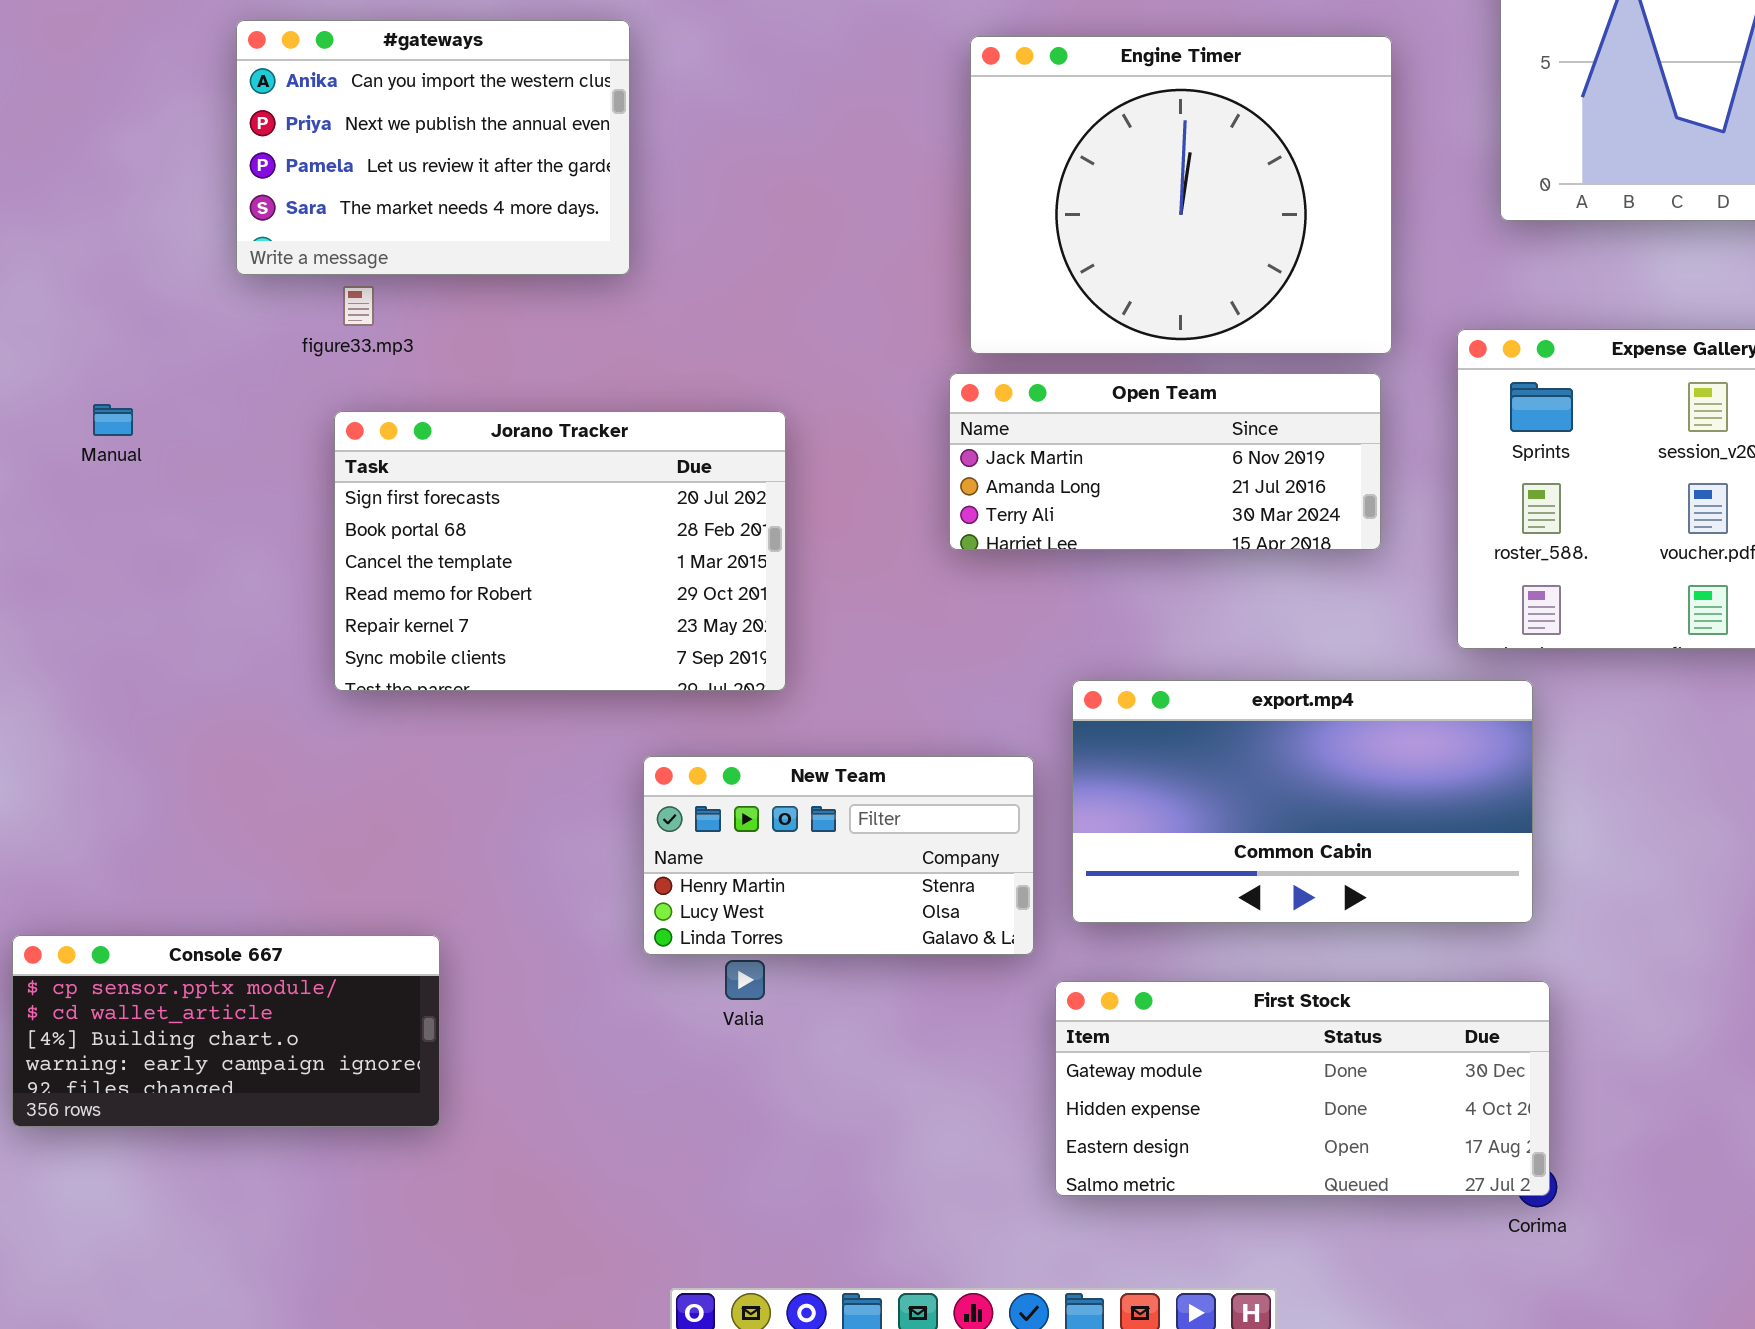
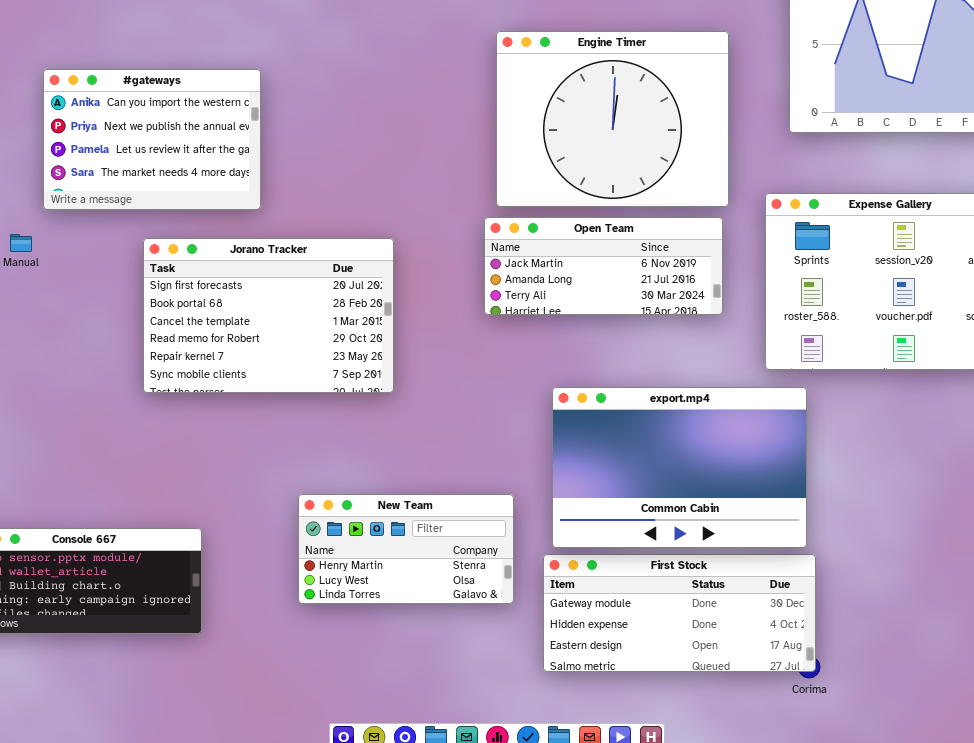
#gateways: [236,20,630,275] -> [43,69,261,210], moved
export.mp4: [1072,680,1533,923] -> [552,387,807,548], resized
New Team: [643,756,1034,955] -> [298,494,514,604], moved

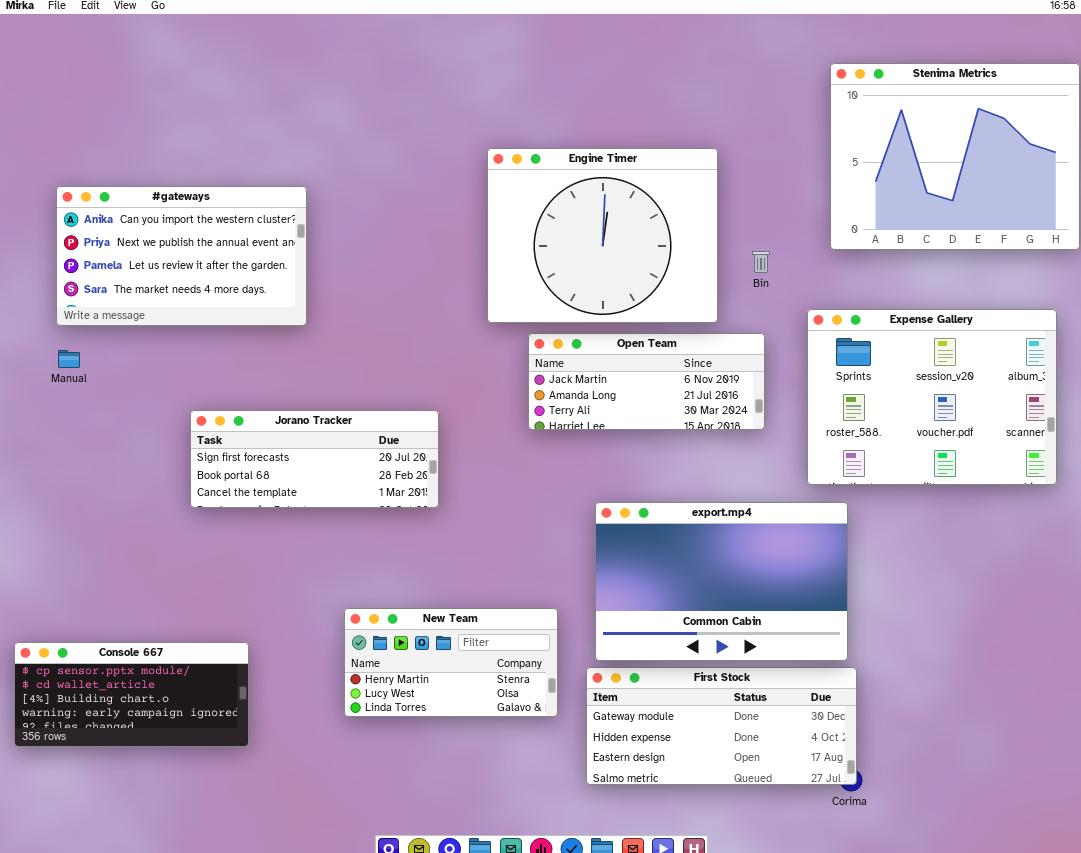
Engine Timer: [496,31,729,207] -> [487,148,718,323], moved
#gateways: [43,69,261,210] -> [56,186,307,326], resized
Jorano Tracker: [143,238,394,393] -> [190,410,439,508], resized

